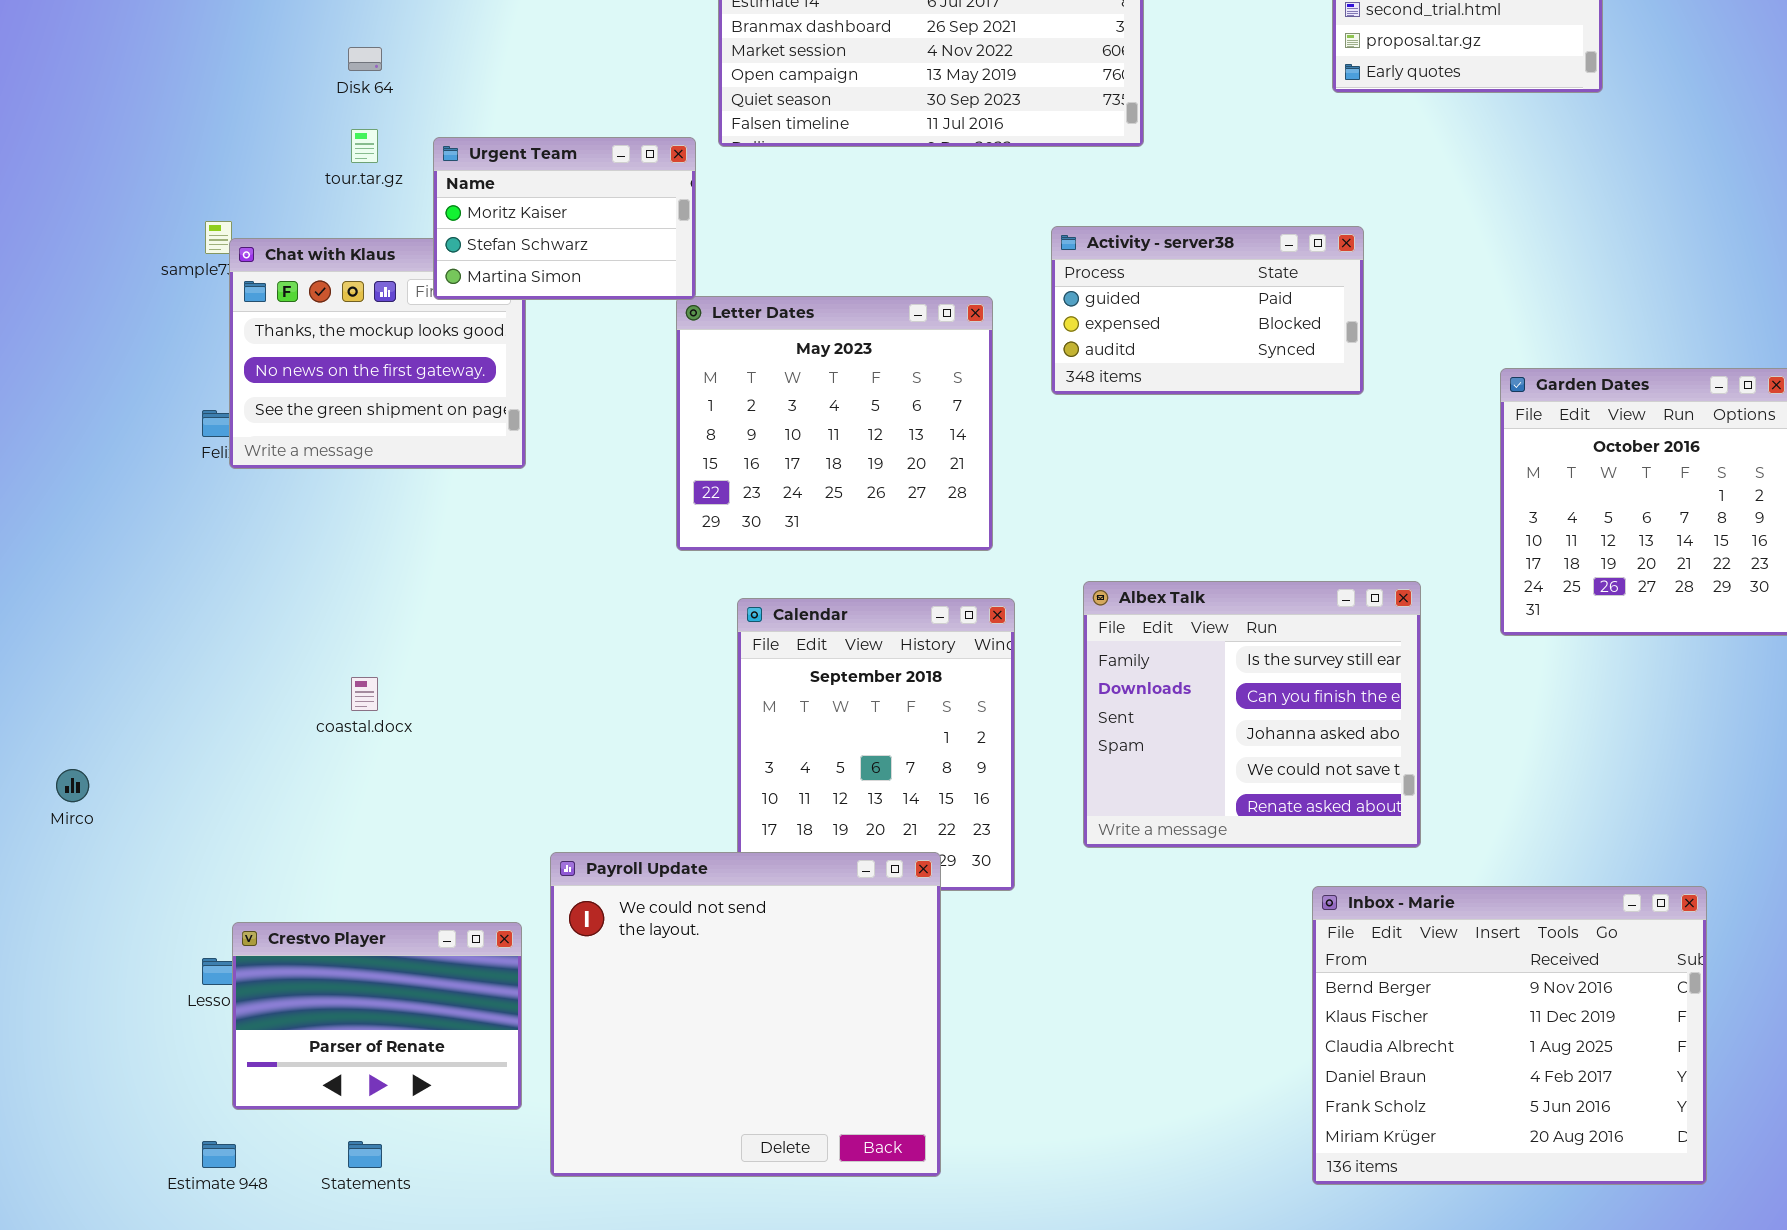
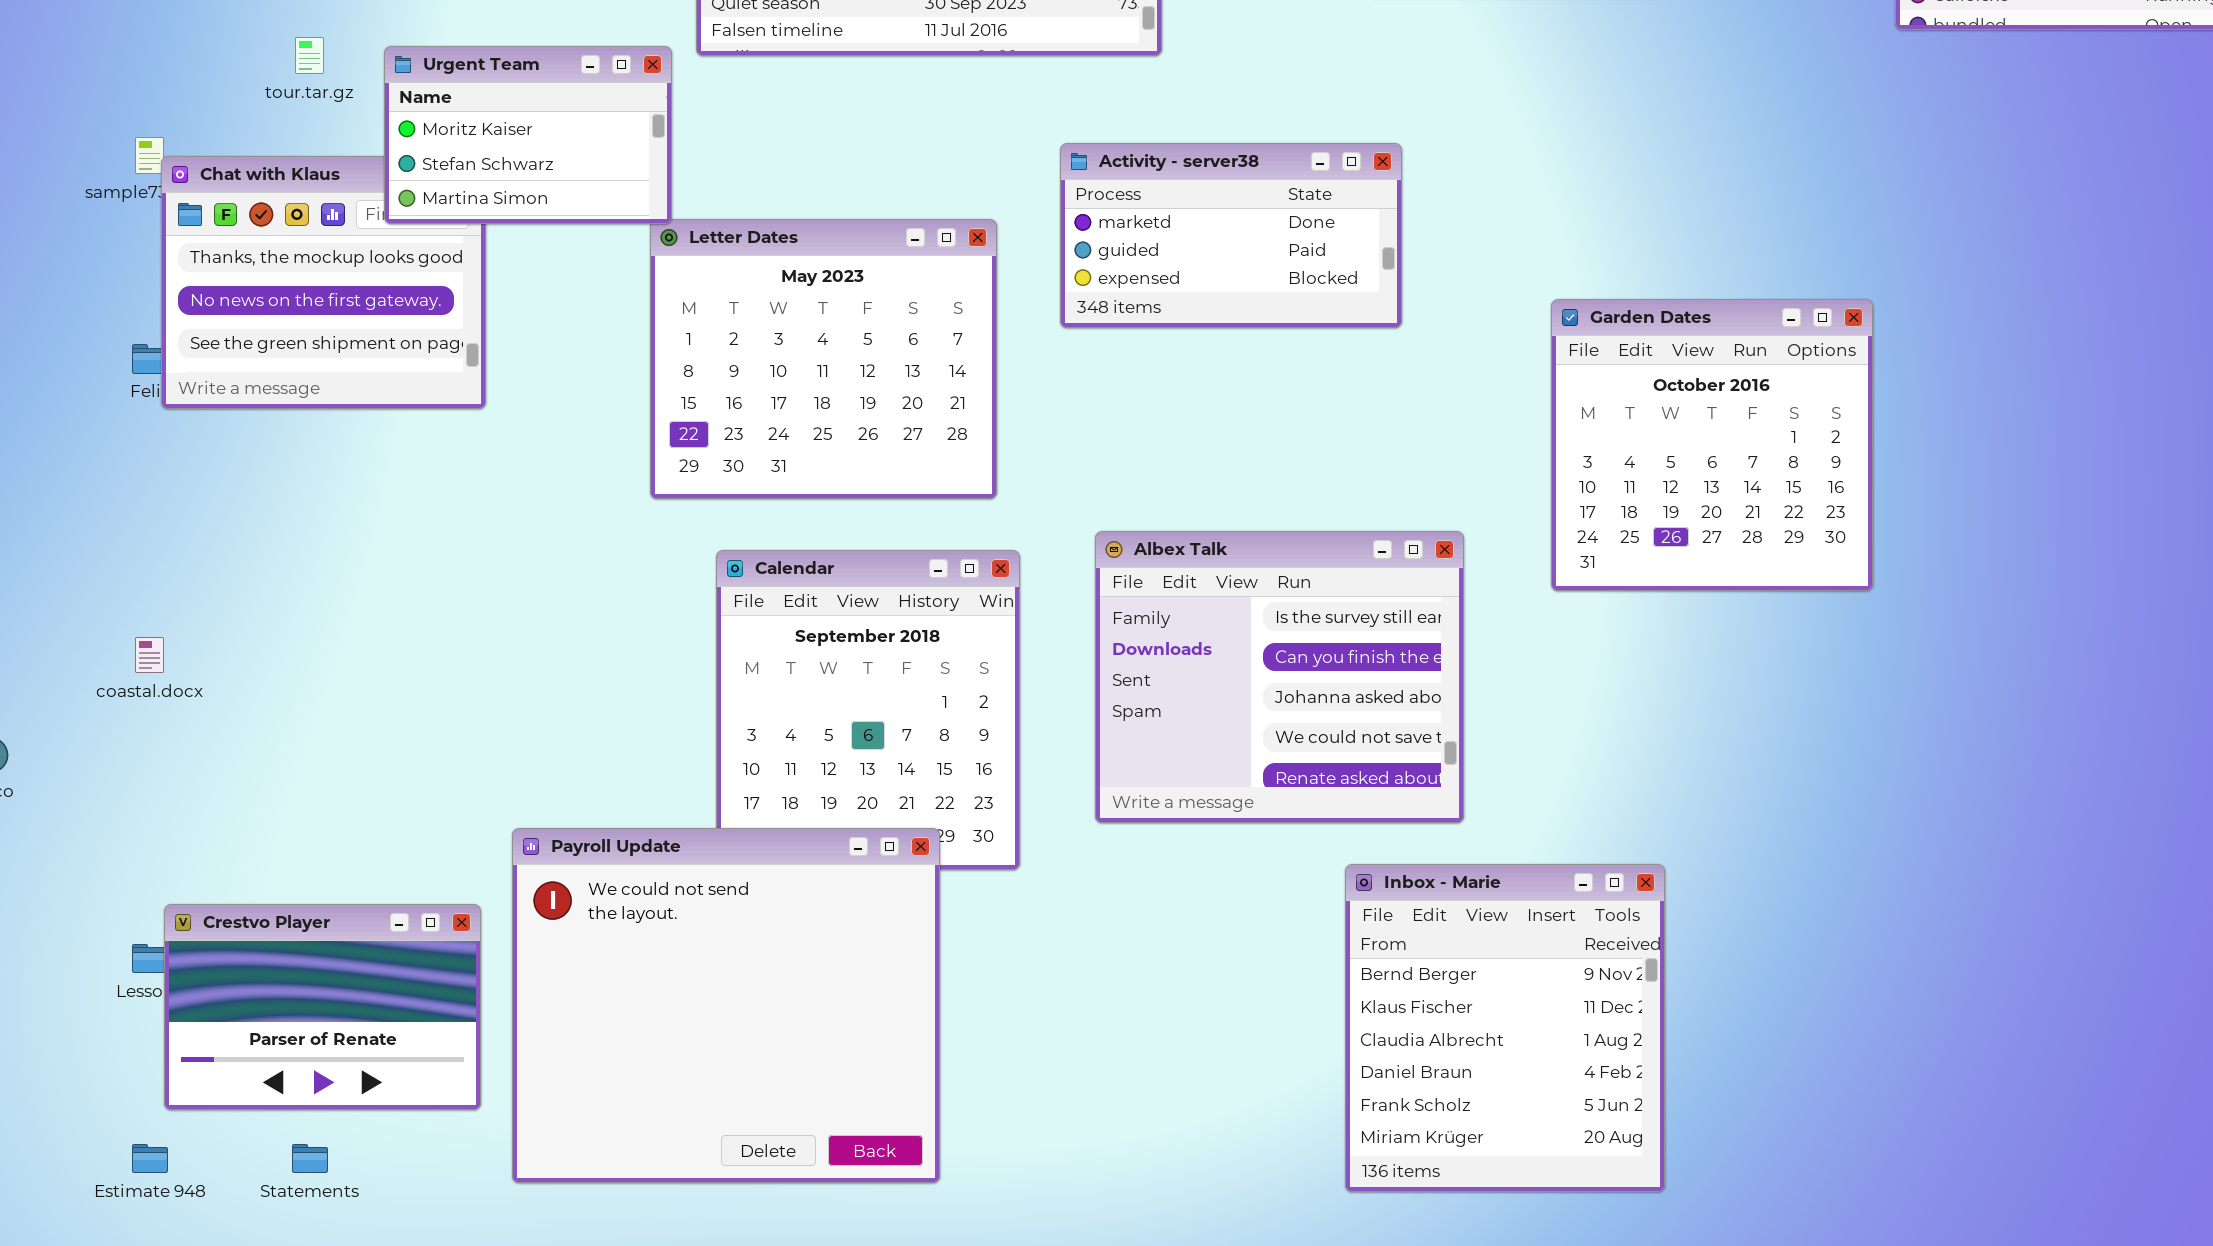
Activity - server38: [1051,226,1364,395] -> [1060,143,1402,328], scrolled up 1 row
coastal.docx: [351,677,378,711] -> [135,637,164,673], moved
Inbox - Marie: [1312,886,1707,1185] -> [1345,864,1665,1192], resized

